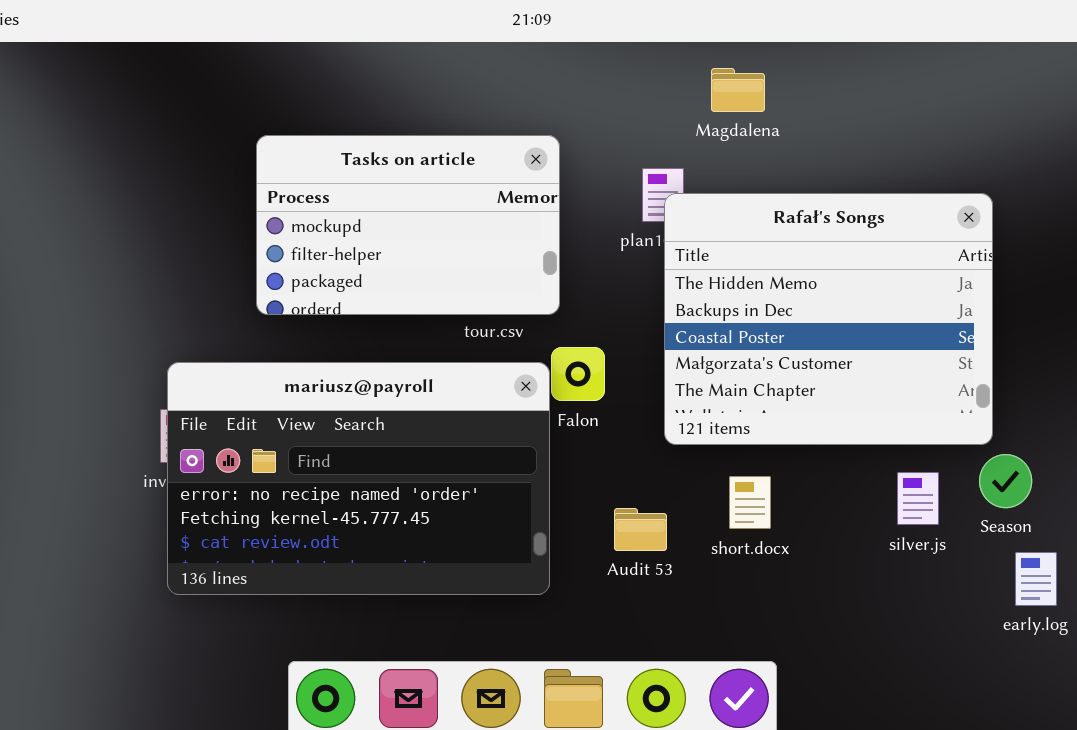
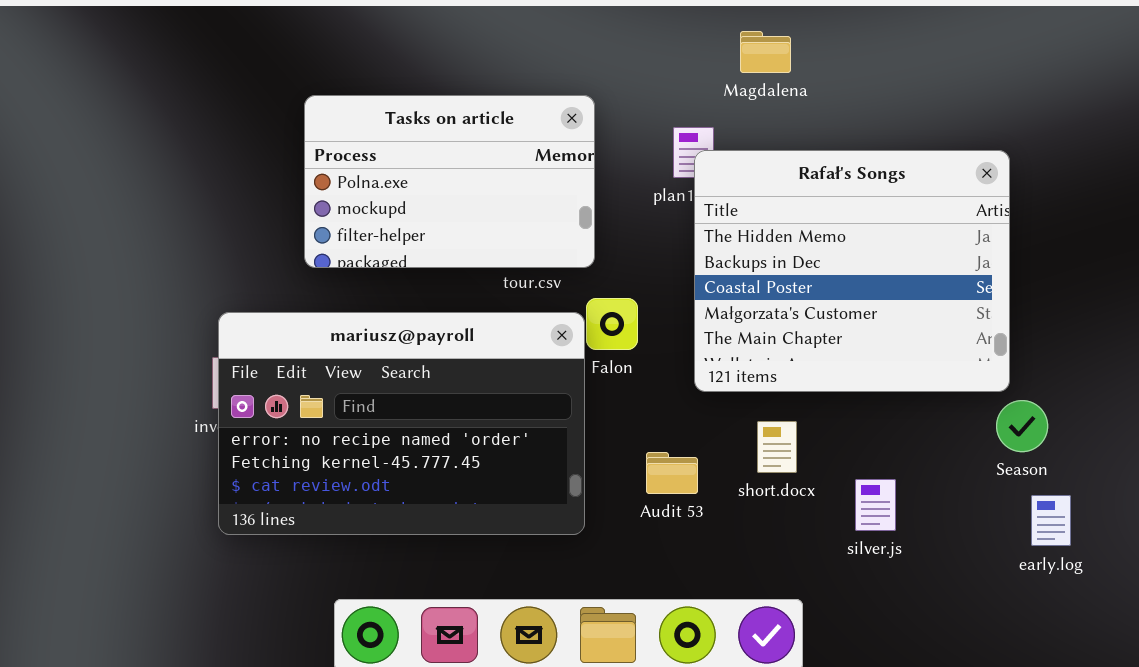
Tasks on article: [256,135,560,315] -> [304,95,595,268], scrolled up 1 row
silver.js: [897,472,939,525] -> [855,479,896,531], moved

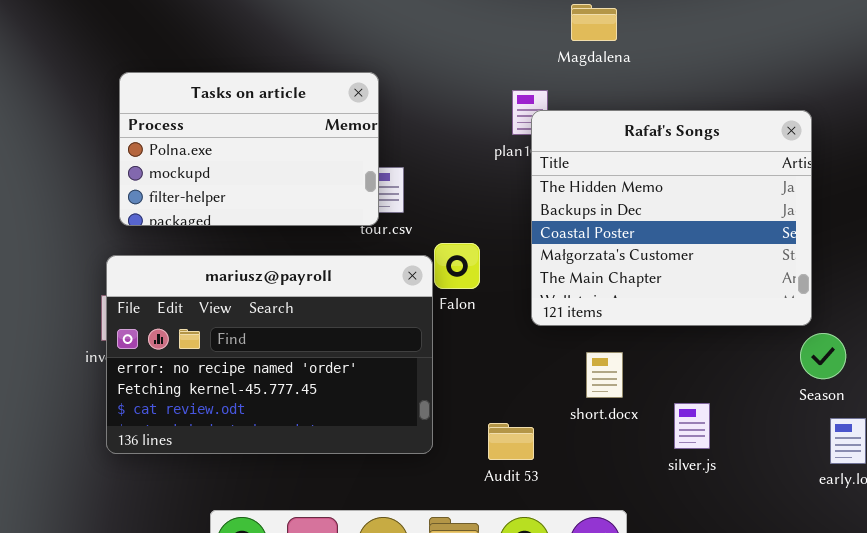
Tasks on article: [304,95,595,268] -> [119,72,379,226], moved
Audit 53: [646,452,698,494] -> [488,423,534,460], moved

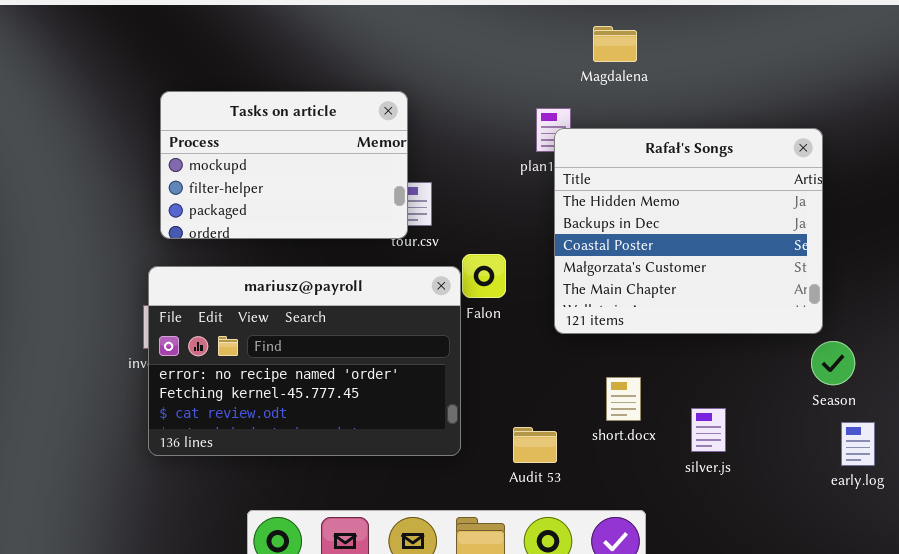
Tasks on article: [119,72,379,226] -> [160,91,408,239], scrolled down 1 row
short.docx: [586,352,623,398] -> [606,377,641,421], moved

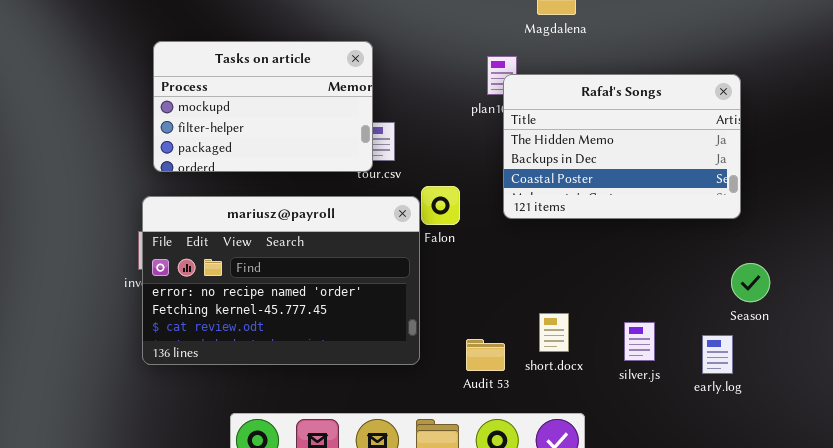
Rafał's Songs: [554,128,823,334] -> [503,74,741,219], resized
short.docx: [606,377,641,421] -> [539,313,569,352], moved
early.log: [841,422,875,466] -> [702,335,733,374], moved

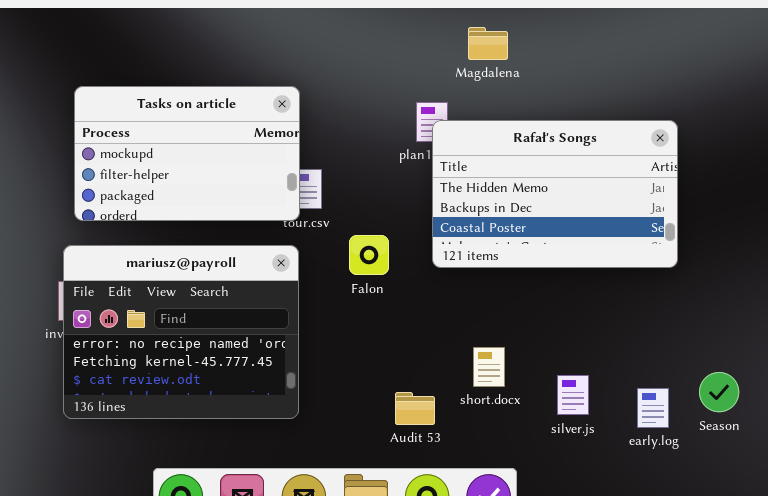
mariusz@payroll: [142,196,420,365] -> [63,245,299,419], resized
Season: [731,263,770,302] -> [699,372,739,412], moved
short.docx: [539,313,569,352] -> [473,347,505,387], moved

